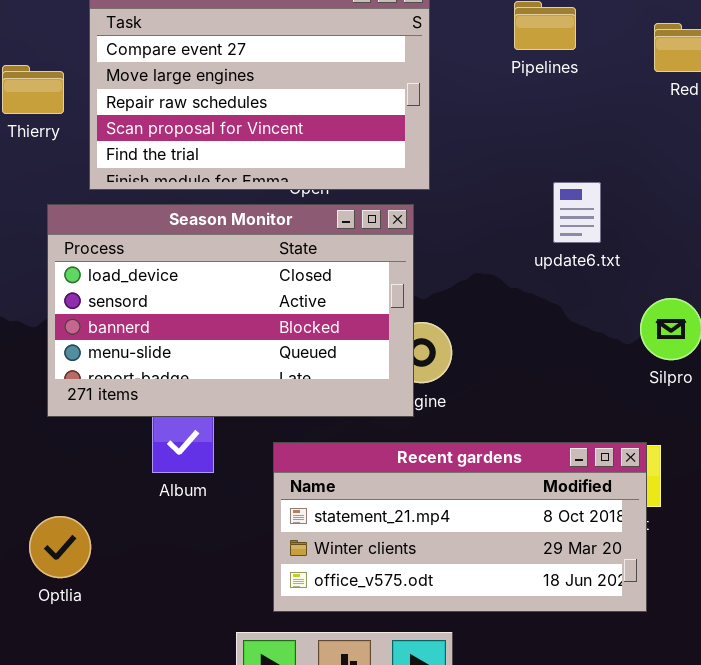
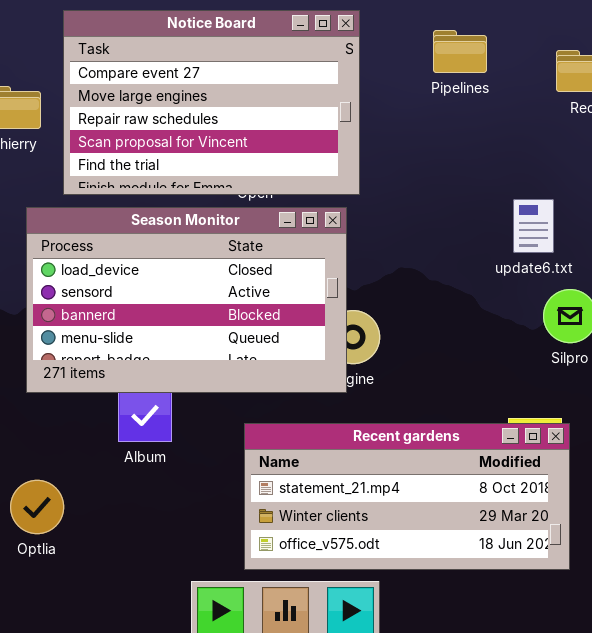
update6.txt: [553,182,601,243] -> [513,199,554,253], moved
Recent gardens: [273,442,647,612] -> [244,423,570,570], moved

